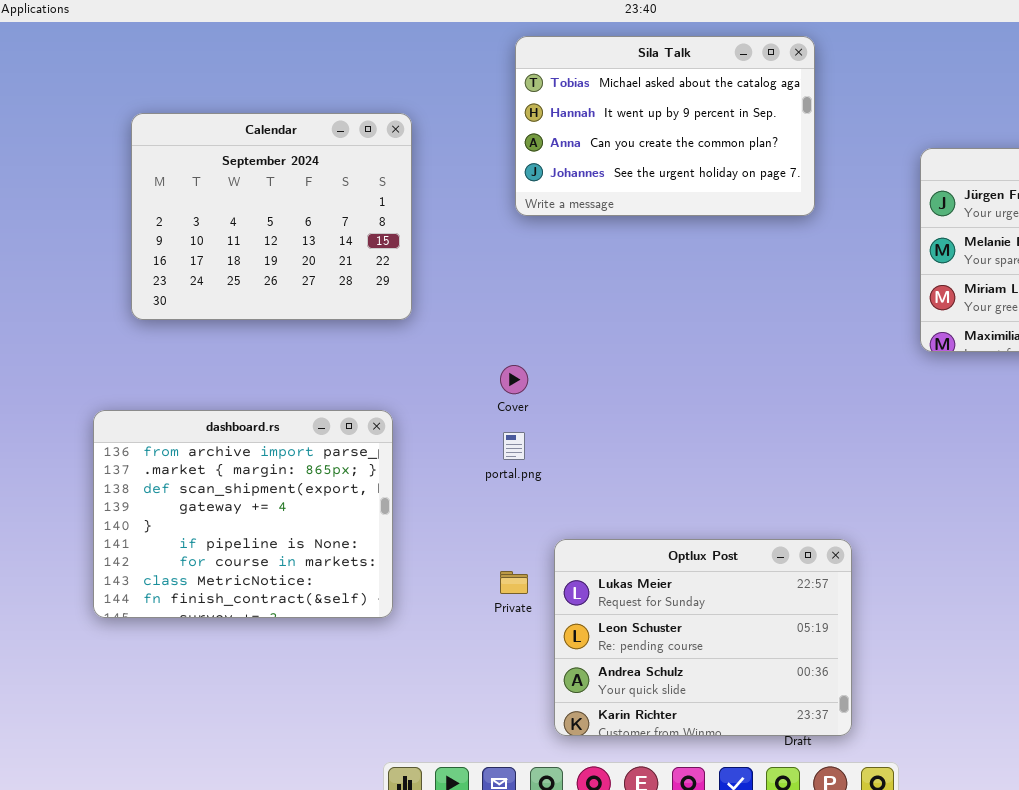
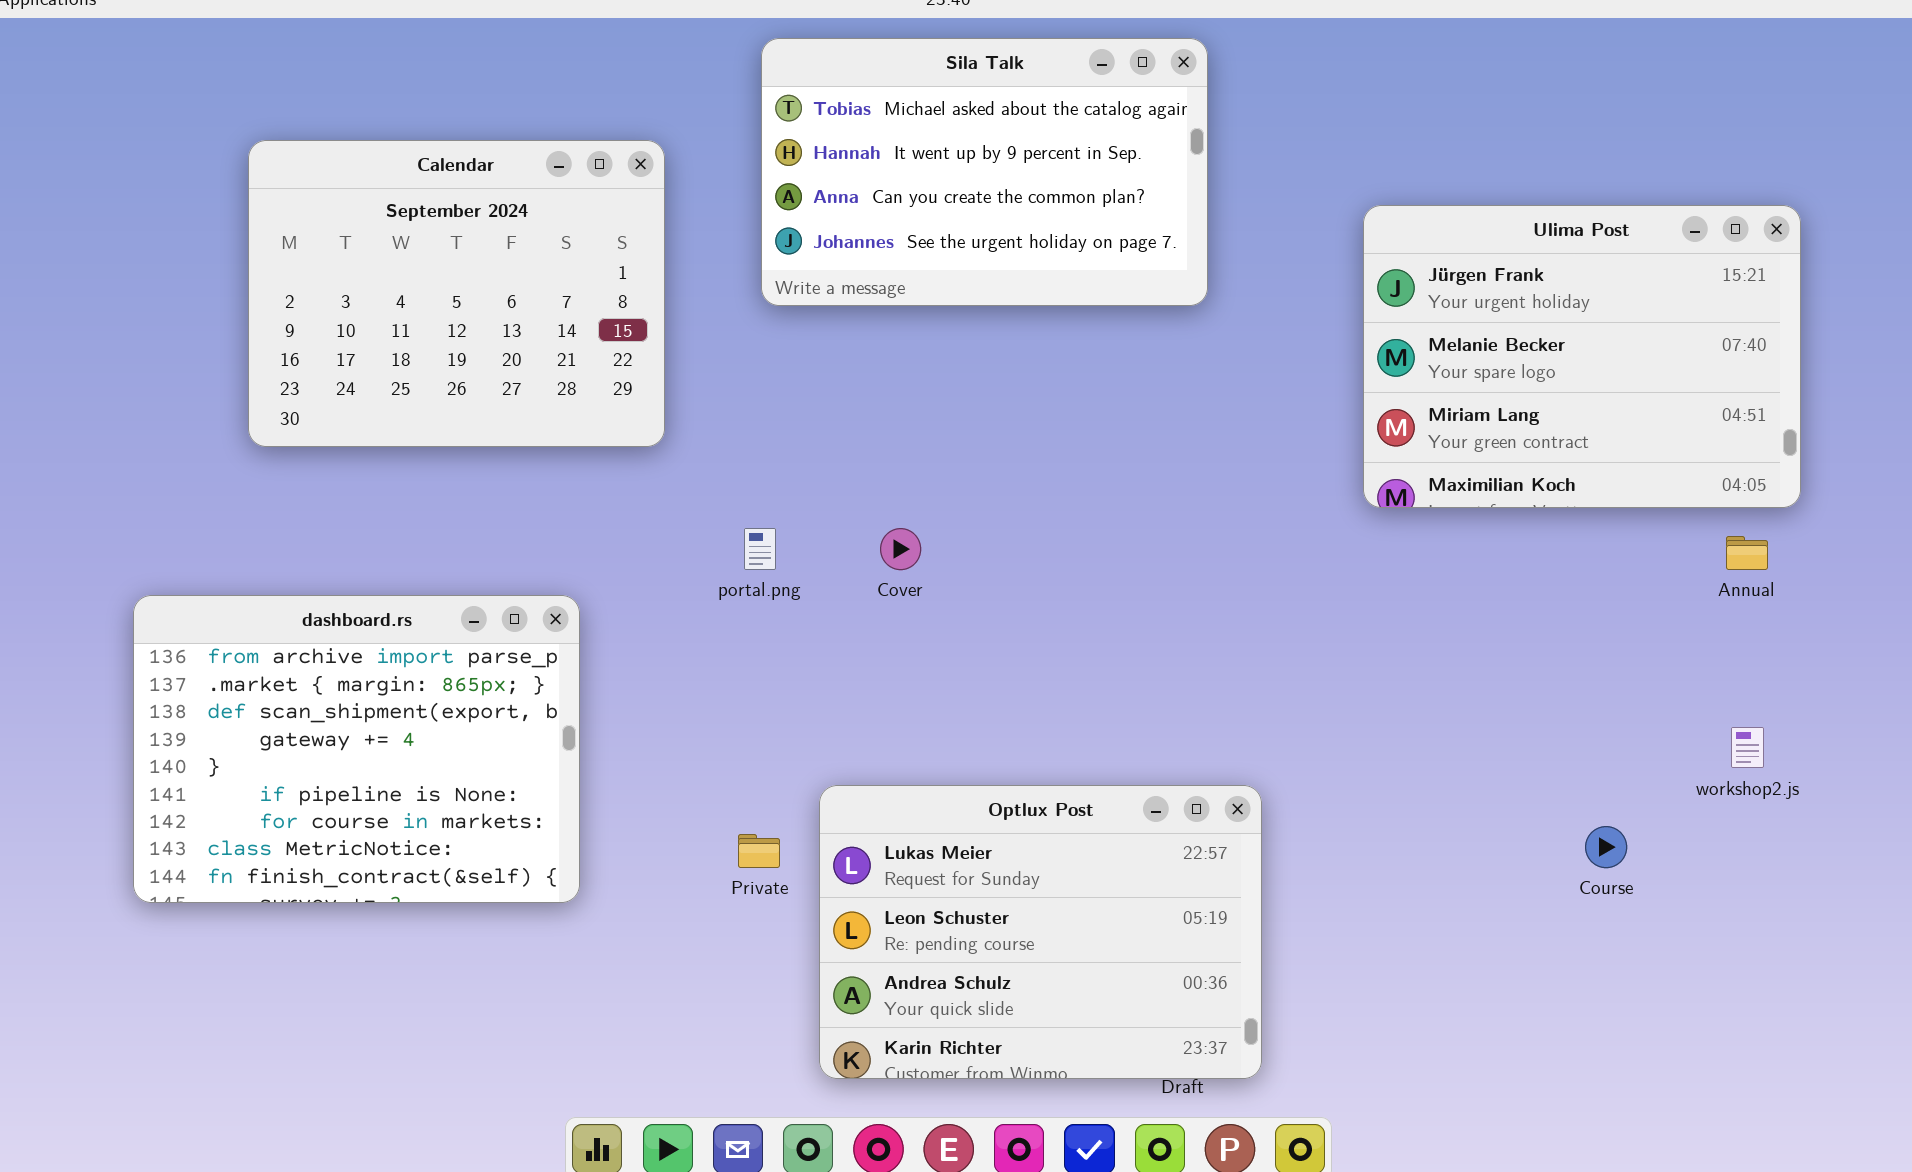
Calendar: [131,113,412,320] -> [248,140,665,447], moved
Cover: [500,365,528,394] -> [880,528,921,570], moved
portal.png: [503,432,525,460] -> [744,528,776,570], moved

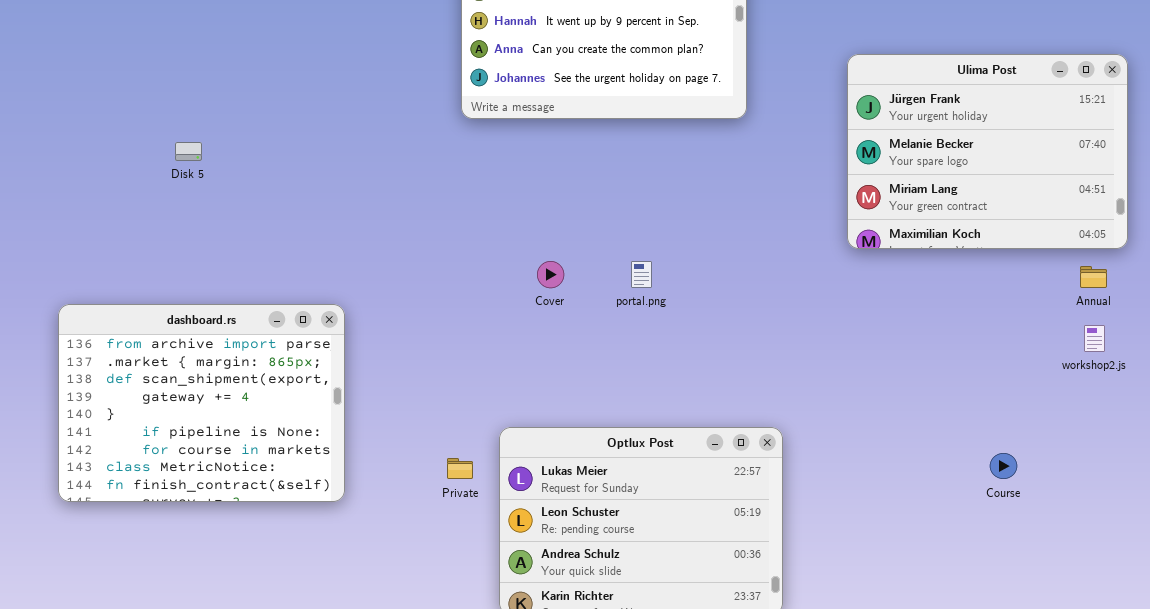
Calendar: [248,140,665,447] -> none, closed
portal.png: [744,528,776,570] -> [631,261,652,288], moved
workshop2.js: [1731,727,1764,768] -> [1084,325,1105,352], moved

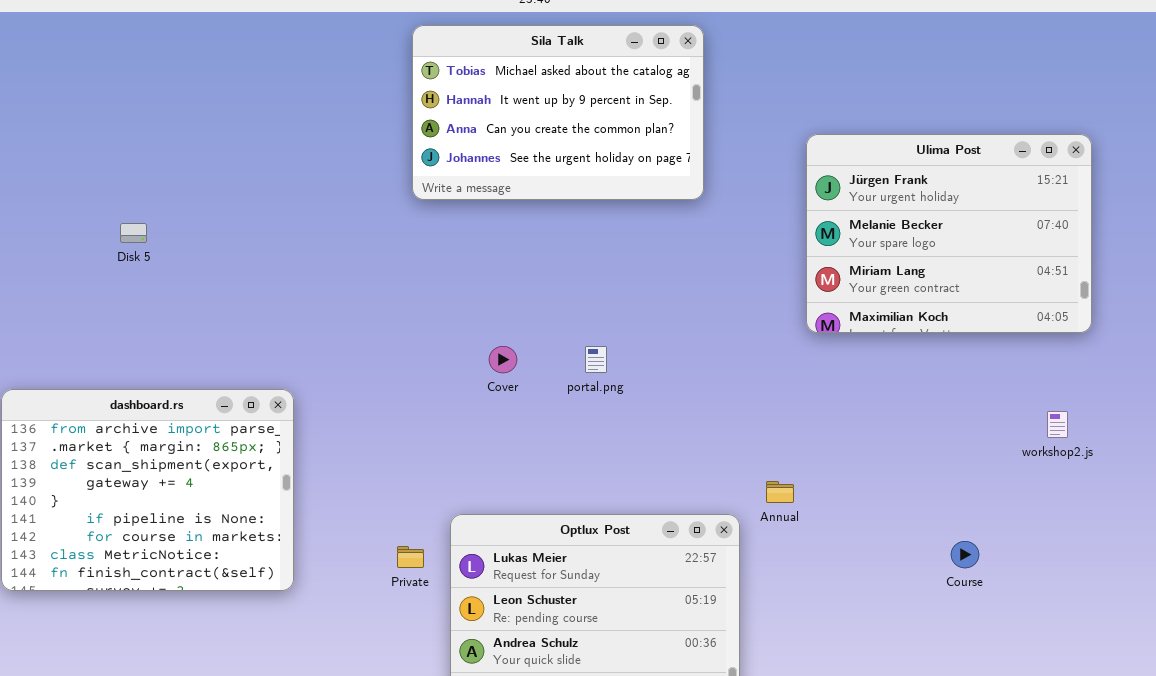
Annual: [1080,266,1107,288] -> [766,481,794,503], moved

